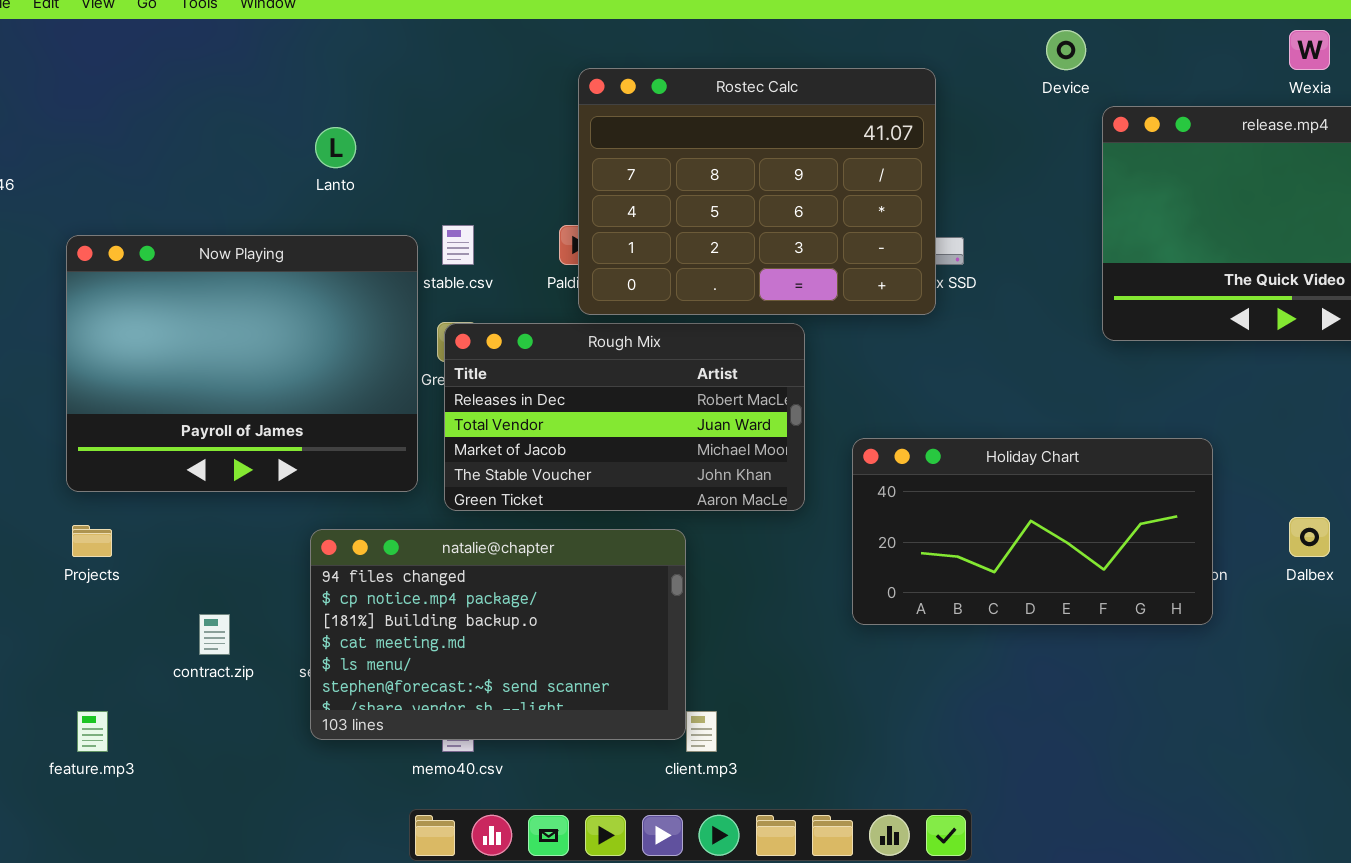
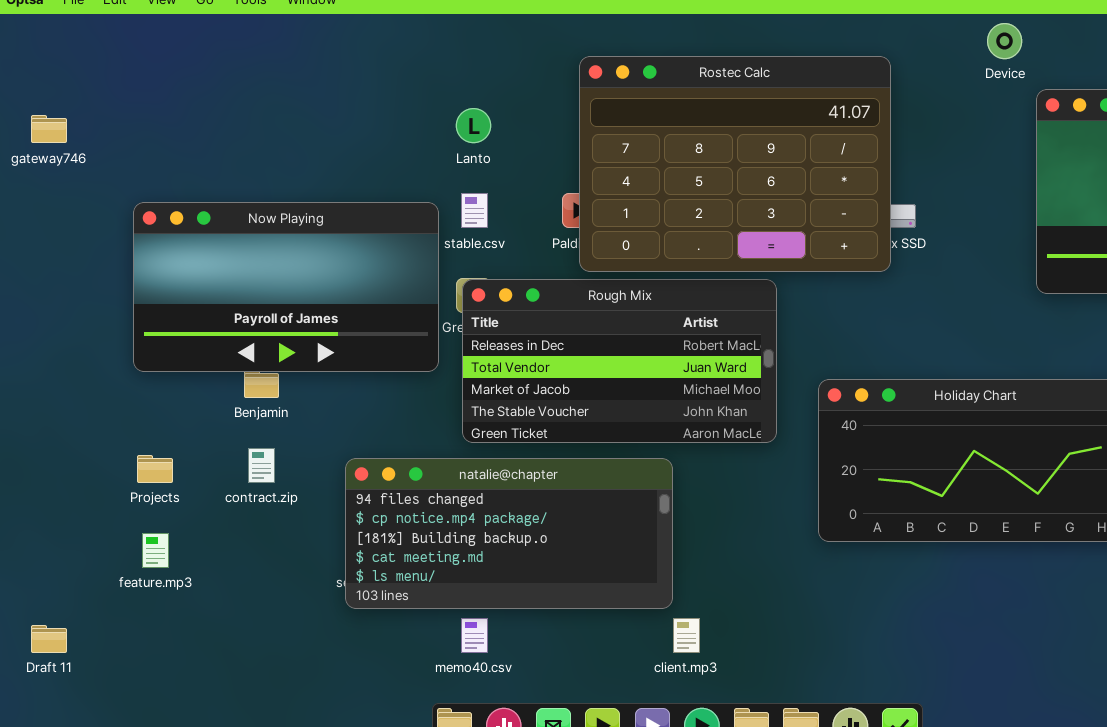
Lanto: [315,127,356,168] -> [456,108,491,143], moved
Now Playing: [66,235,418,492] -> [133,202,439,372], resized
natalie@chapter: [310,529,686,740] -> [345,458,673,609], resized
contract.zip: [199,614,230,655] -> [248,448,275,483], moved
feature.mp3: [77,711,108,752] -> [142,533,169,568], moved

